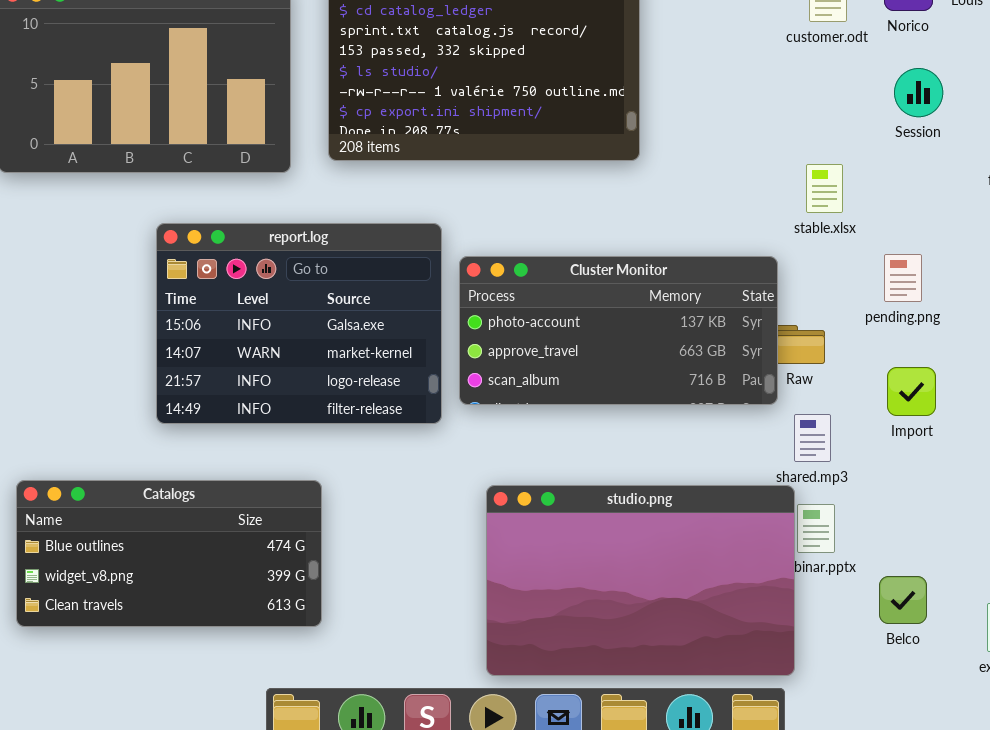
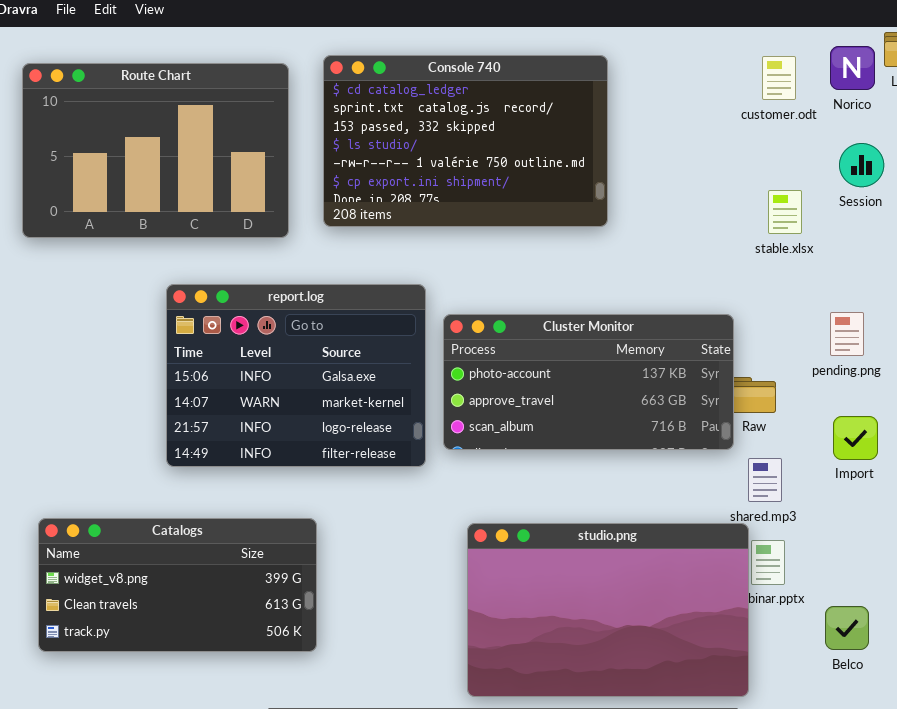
stable.xlsx: [806,164,843,213] -> [768,190,802,234], moved
Catalogs: [16,480,322,627] -> [38,518,317,652], scrolled down 1 row

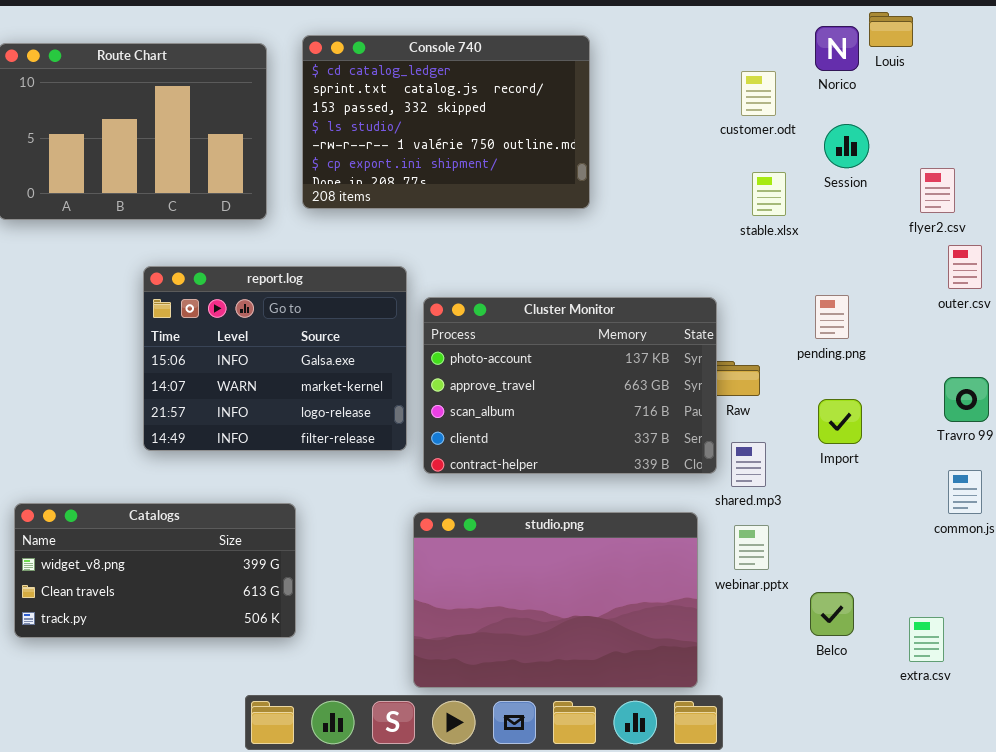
customer.odt: [762,56,796,100] -> [741,71,776,116], moved
Cluster Monitor: [443,314,734,450] -> [423,297,717,474], resized
studio.png: [467,523,749,697] -> [413,512,698,688], moved

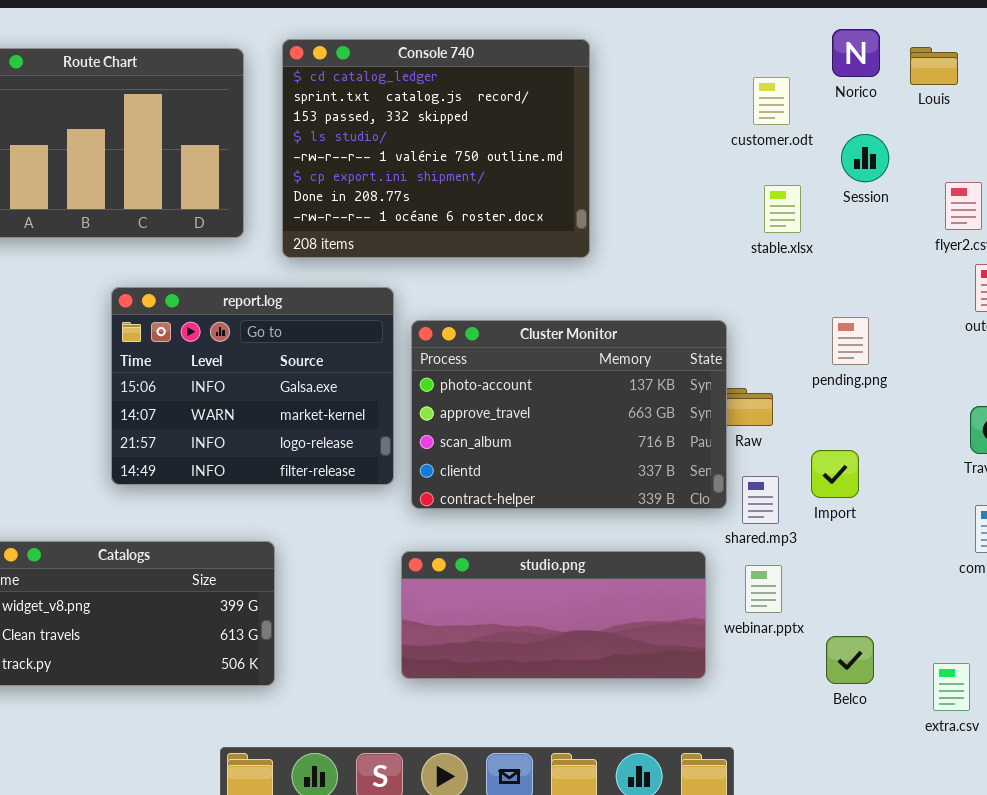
Louis: [869,12,913,47] -> [910,47,958,85], moved
Console 740: [302,35,590,209] -> [282,39,590,258], resized
Import: [818,399,862,444] -> [811,450,859,498], moved
studio.png: [413,512,698,688] -> [401,551,706,679], resized

